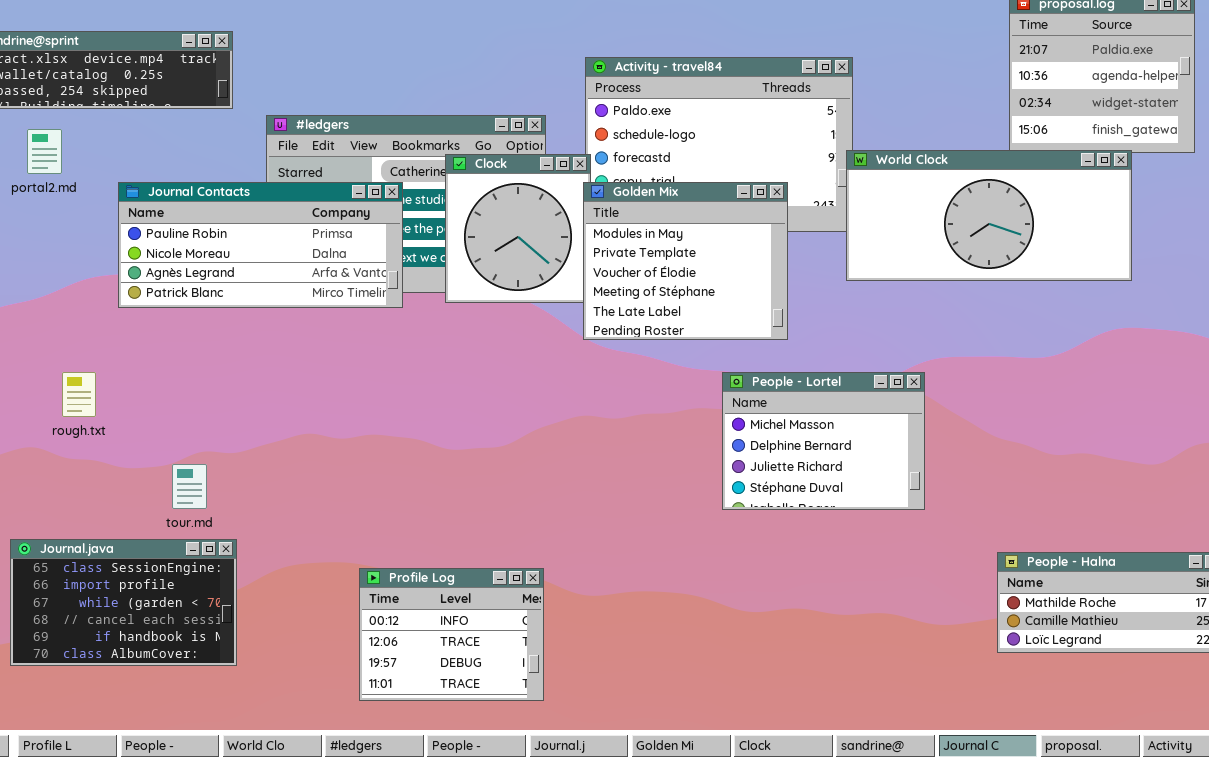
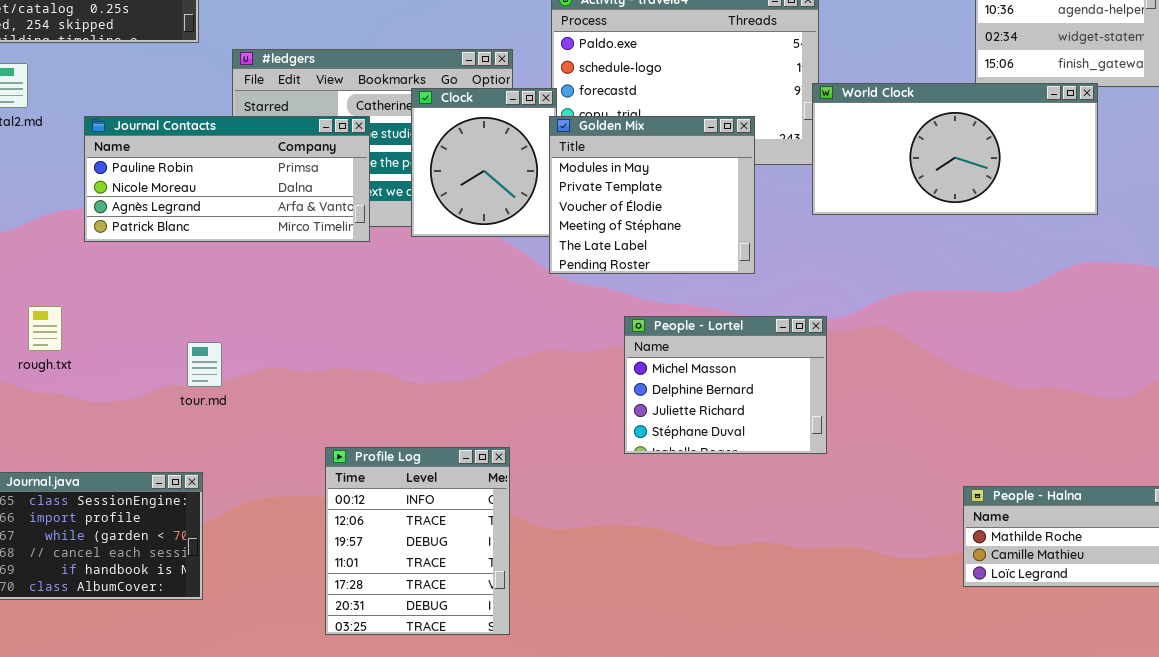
People - Lortel: [722,372,925,510] -> [624,316,827,454], moved
tour.md: [172,464,207,509] -> [187,342,222,387], moved
Profile Log: [359,568,544,701] -> [325,447,510,635], resized

